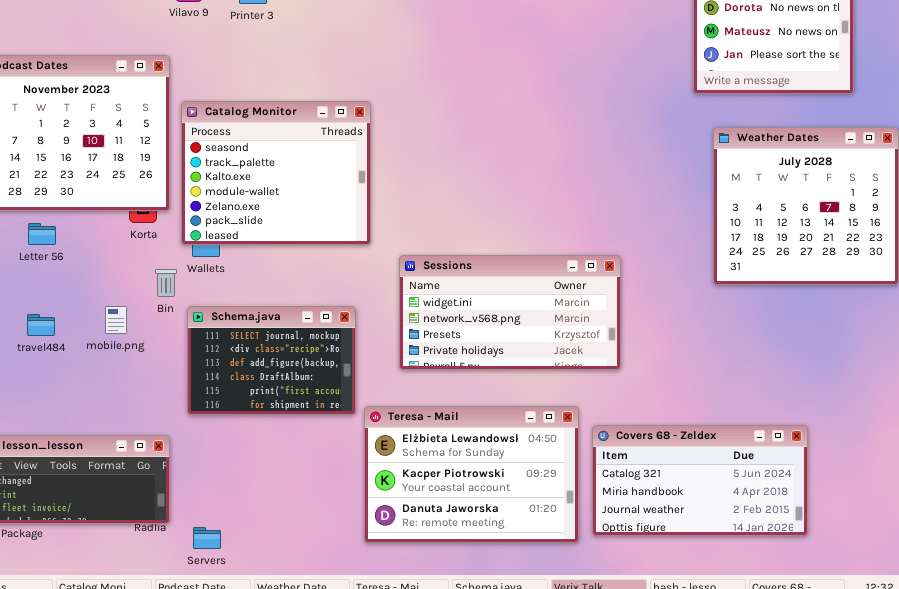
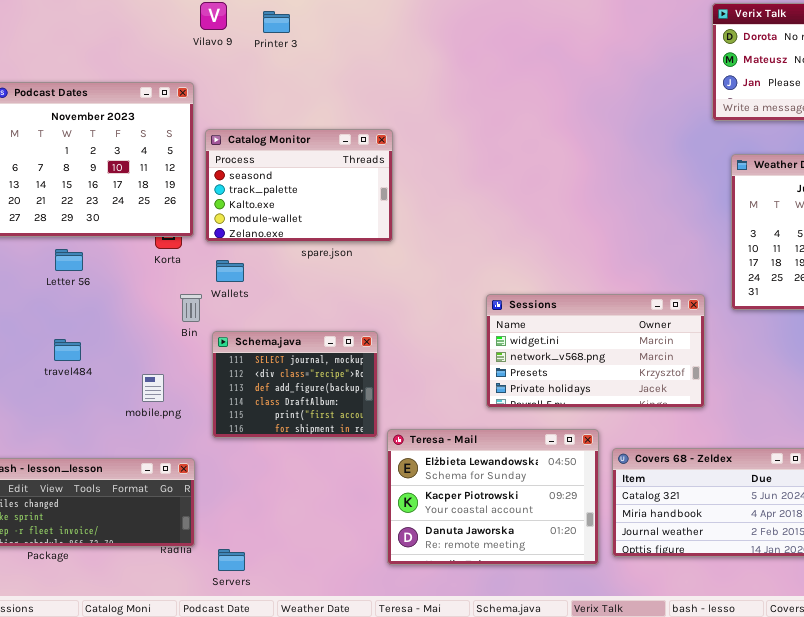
Catalog Monitor: [181,101,371,245] -> [205,129,393,242], resized
Sessions: [399,255,621,370] -> [486,294,705,408], moved
mobile.png: [105,306,127,334] -> [142,374,164,402], moved

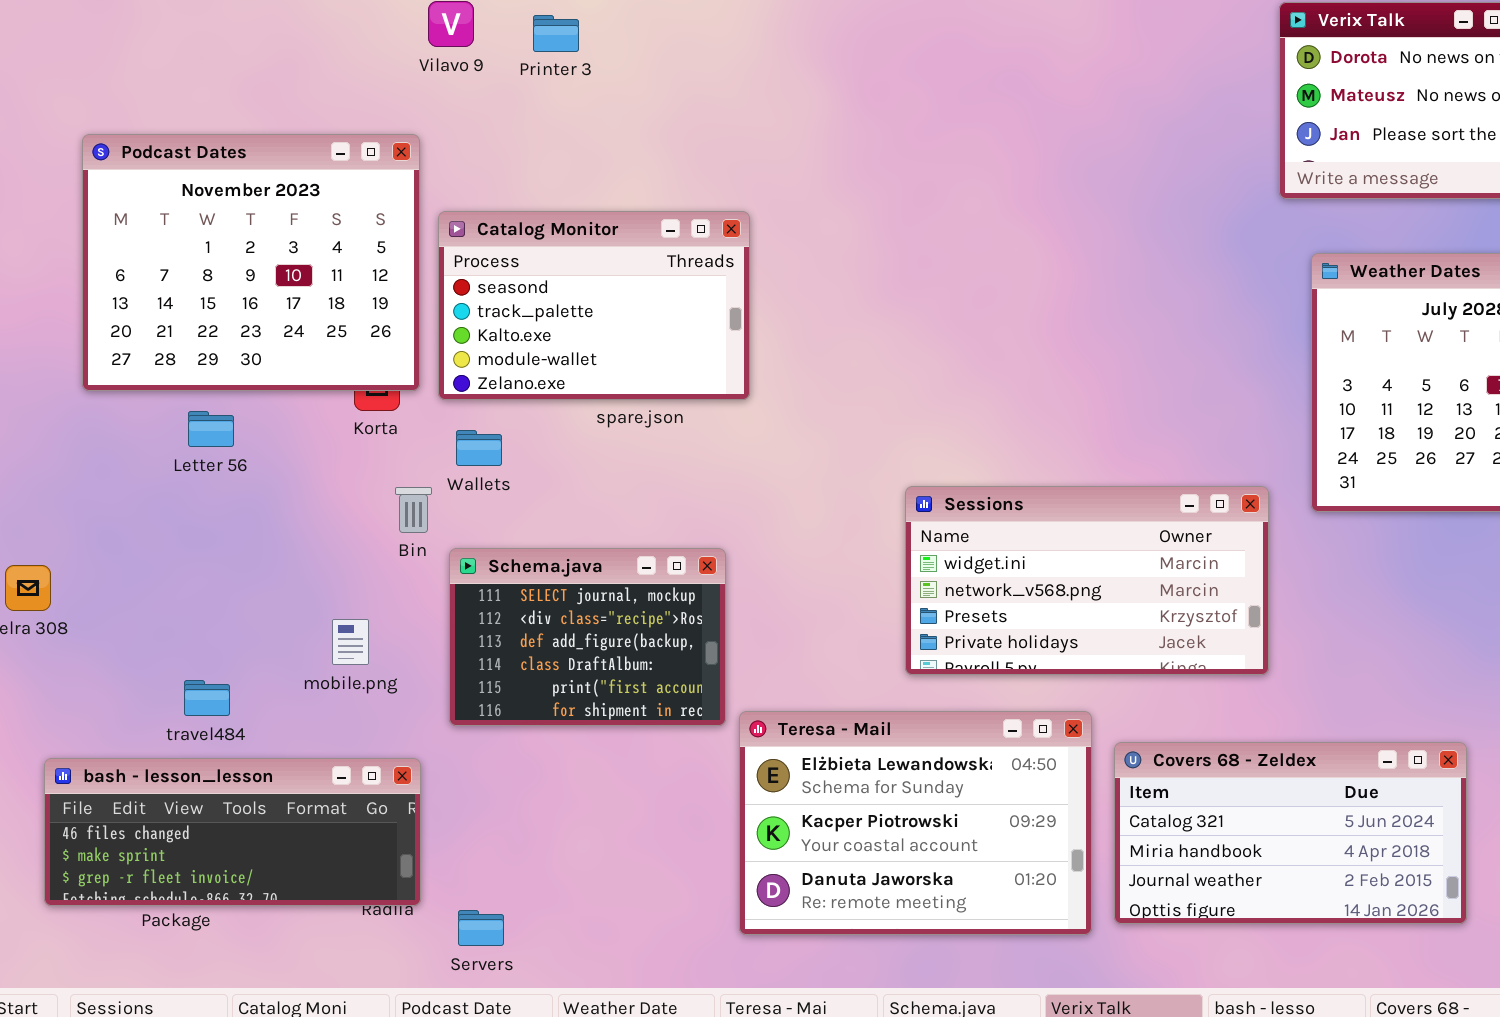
travel484: [54,339,81,361] -> [184,680,230,716], moved

